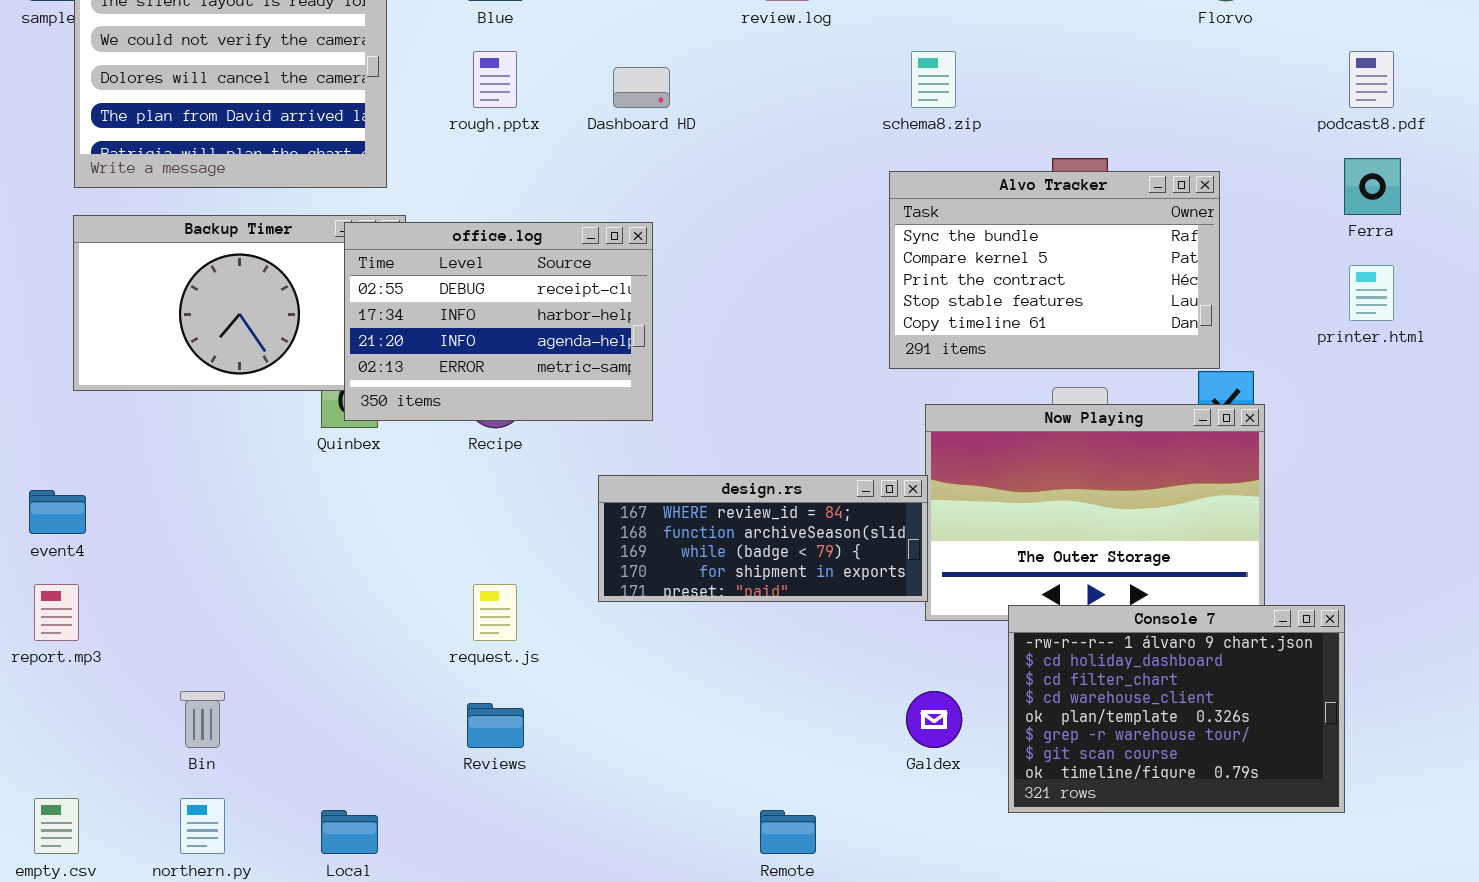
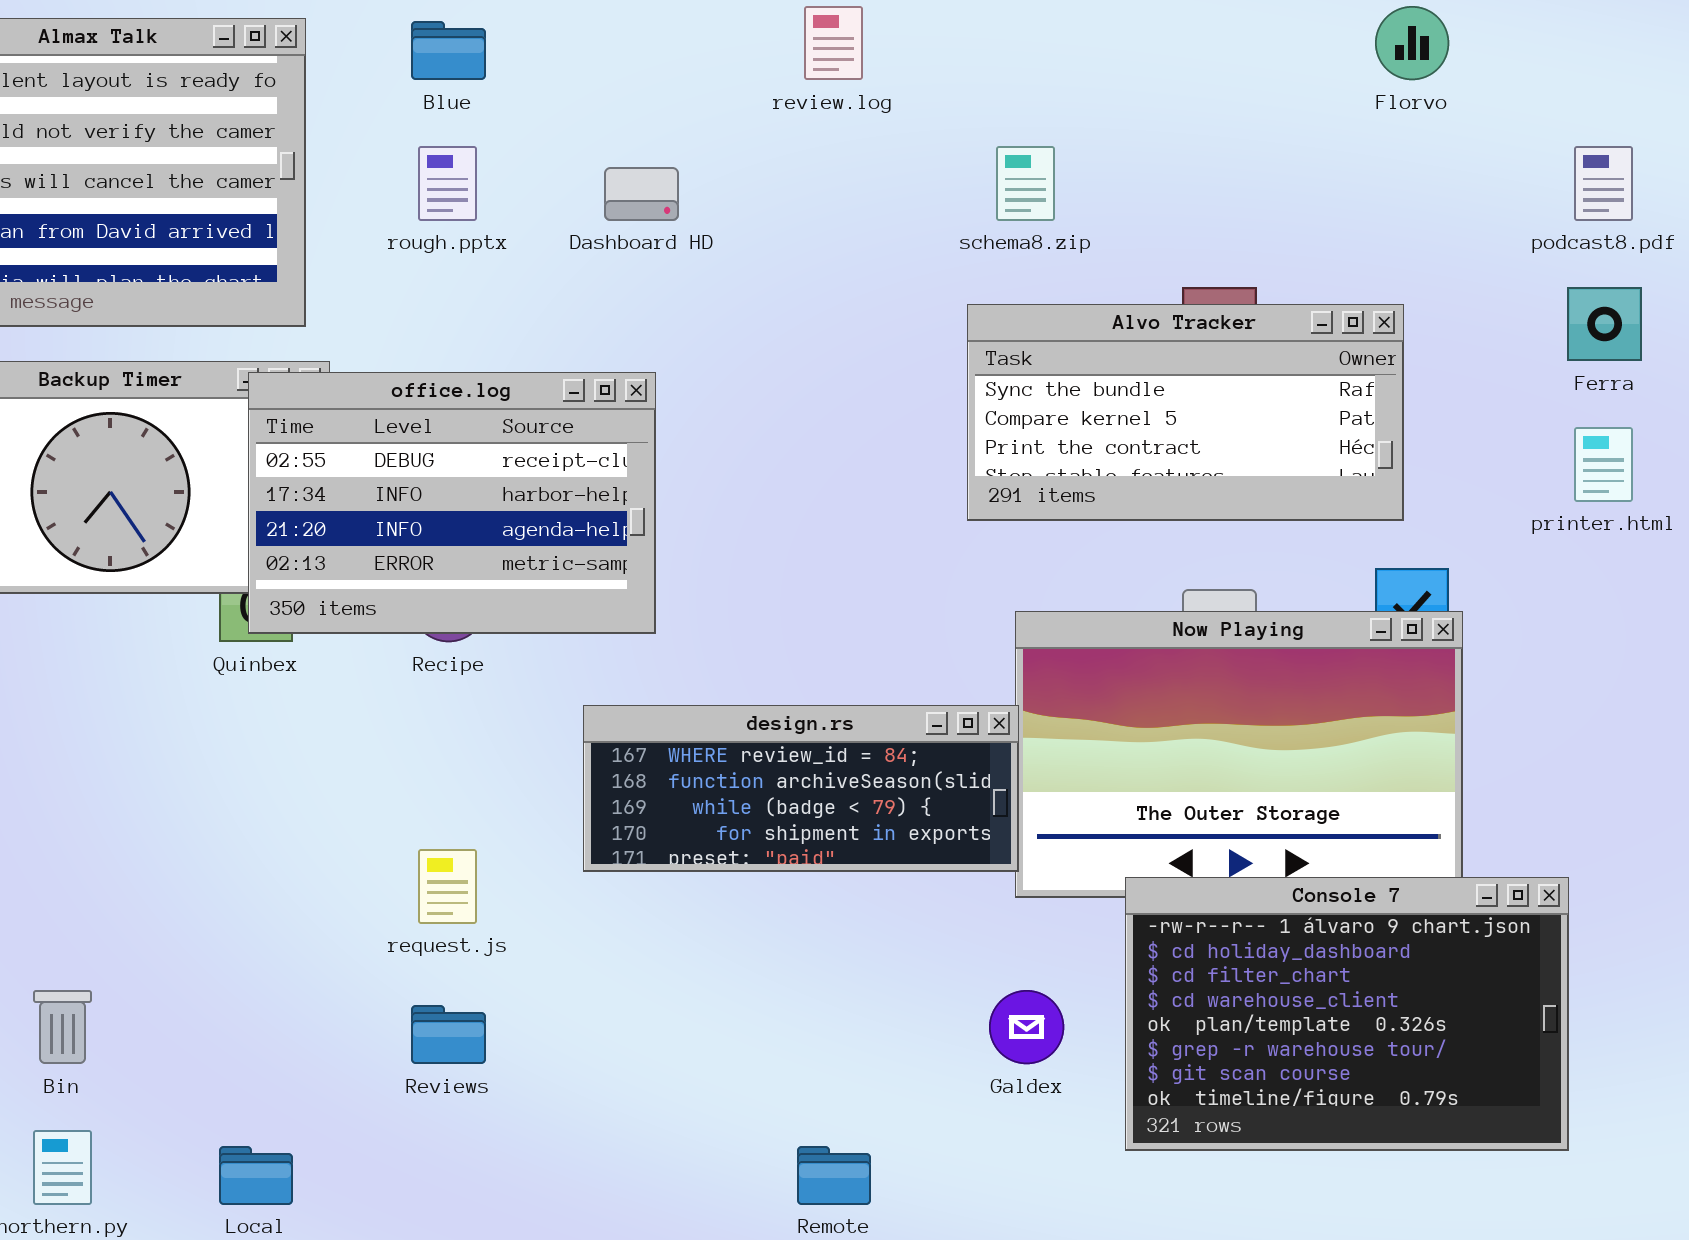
Alvo Tracker: [889,171,1220,369] -> [967,304,1404,521], resized

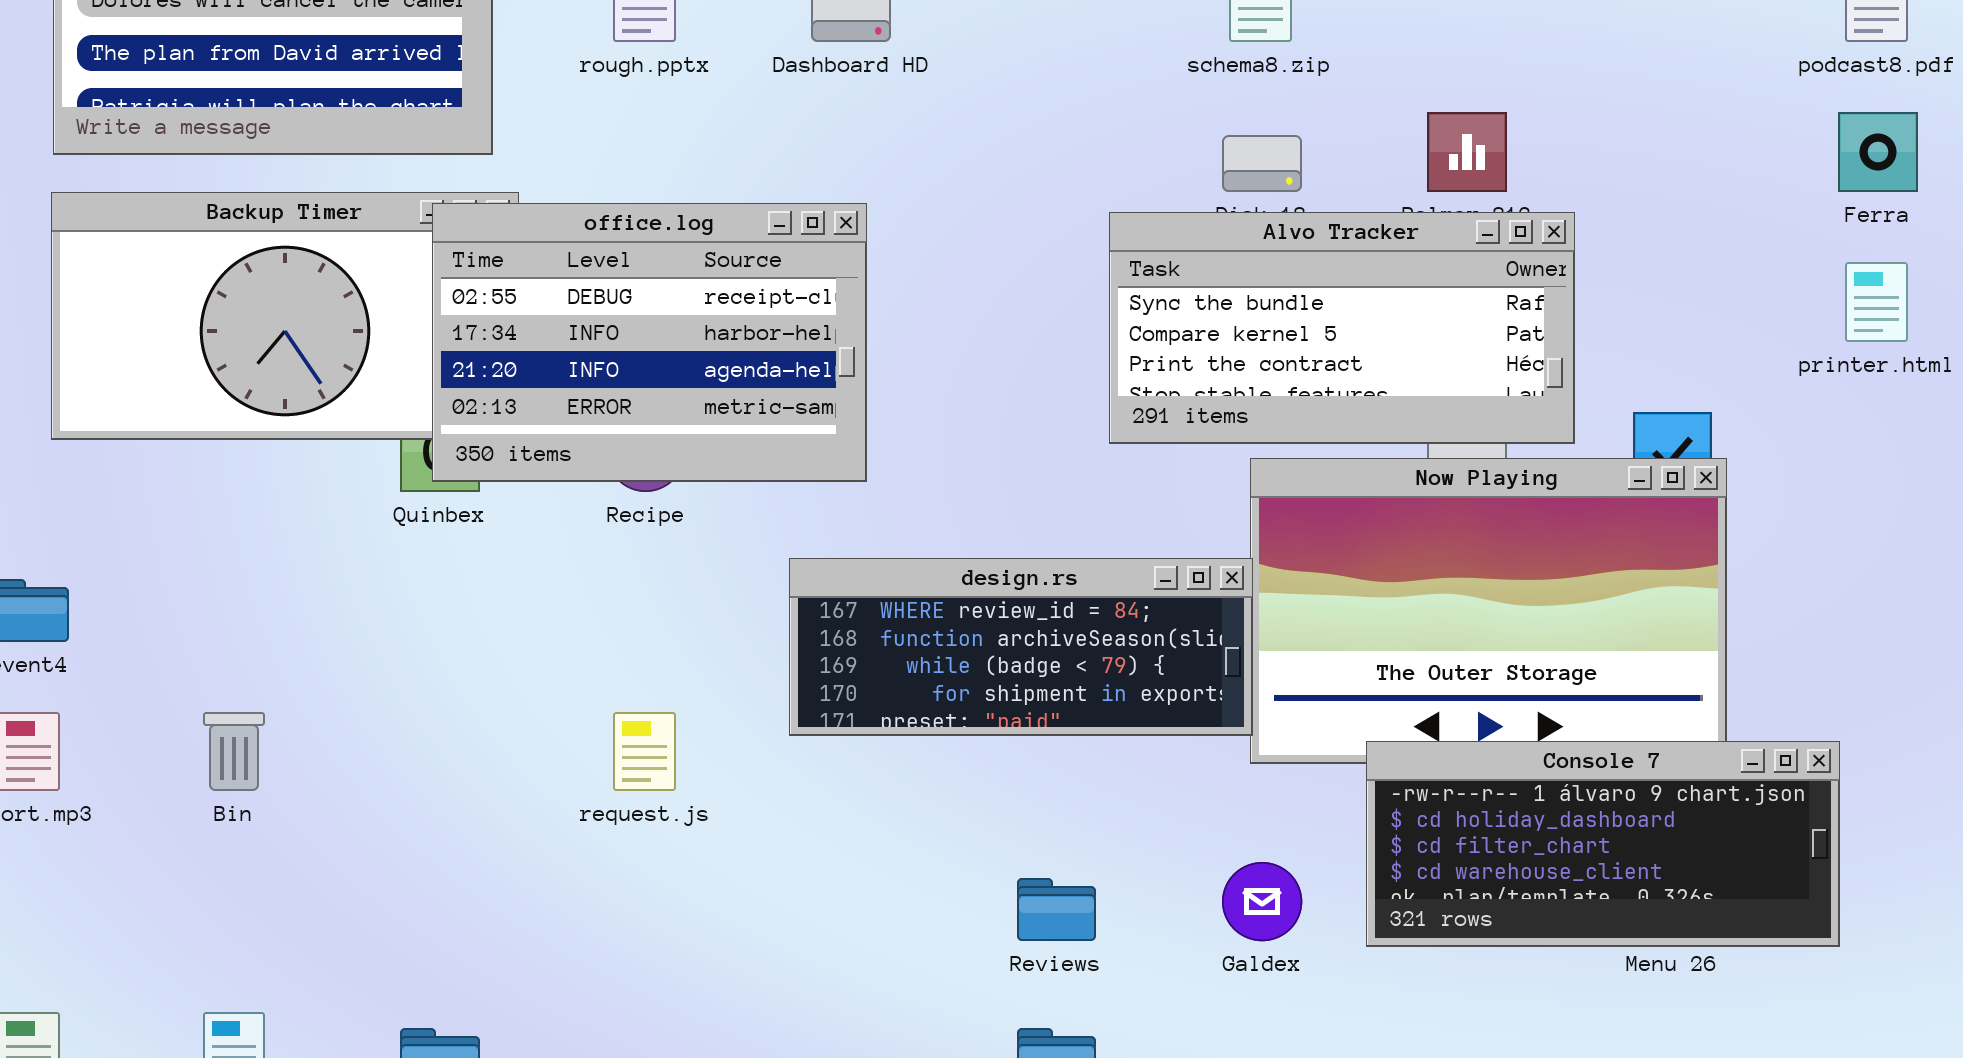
Alvo Tracker: [967,304,1404,521] -> [1109,212,1575,444], moved
Console 7: [1125,877,1569,1151] -> [1366,741,1840,947], resized
Bin: [33,990,92,1064] -> [203,712,265,791], moved
Reviews: [411,1005,486,1064] -> [1017,878,1096,941], moved

